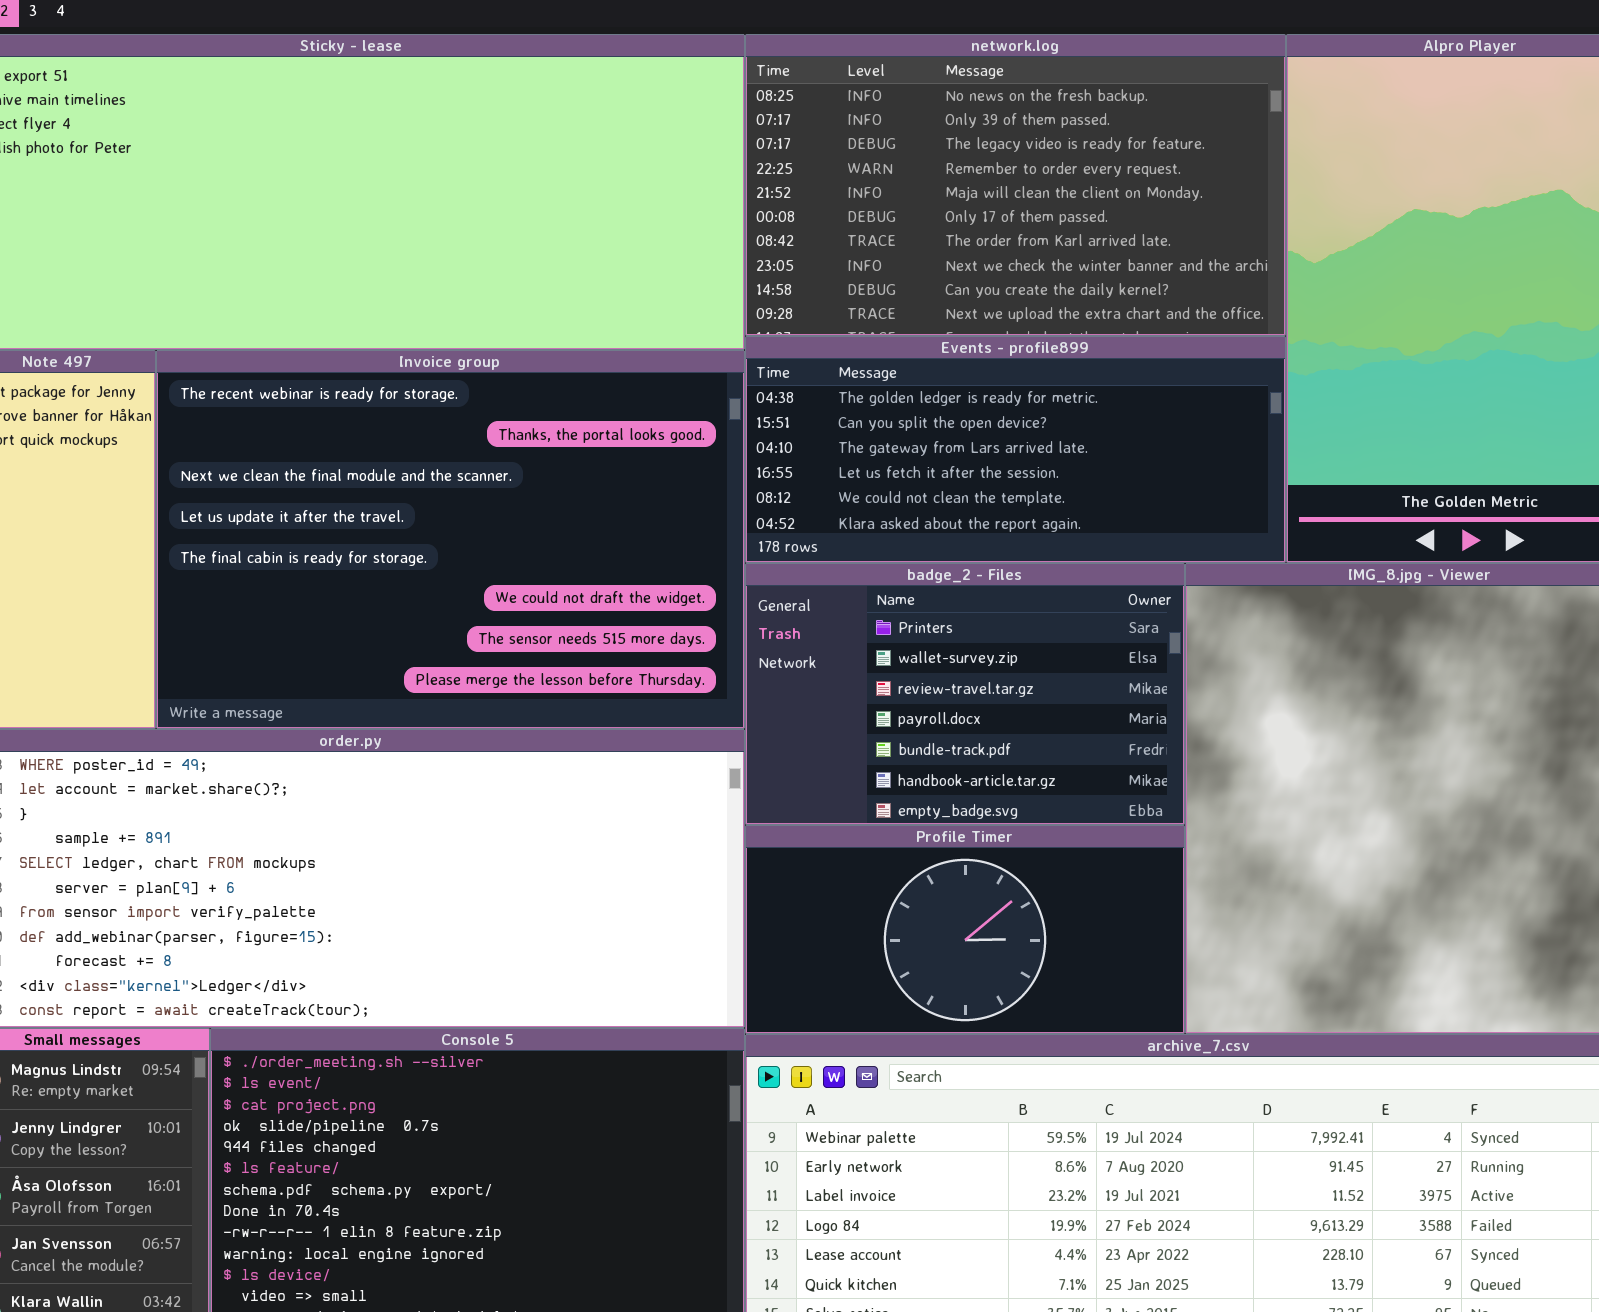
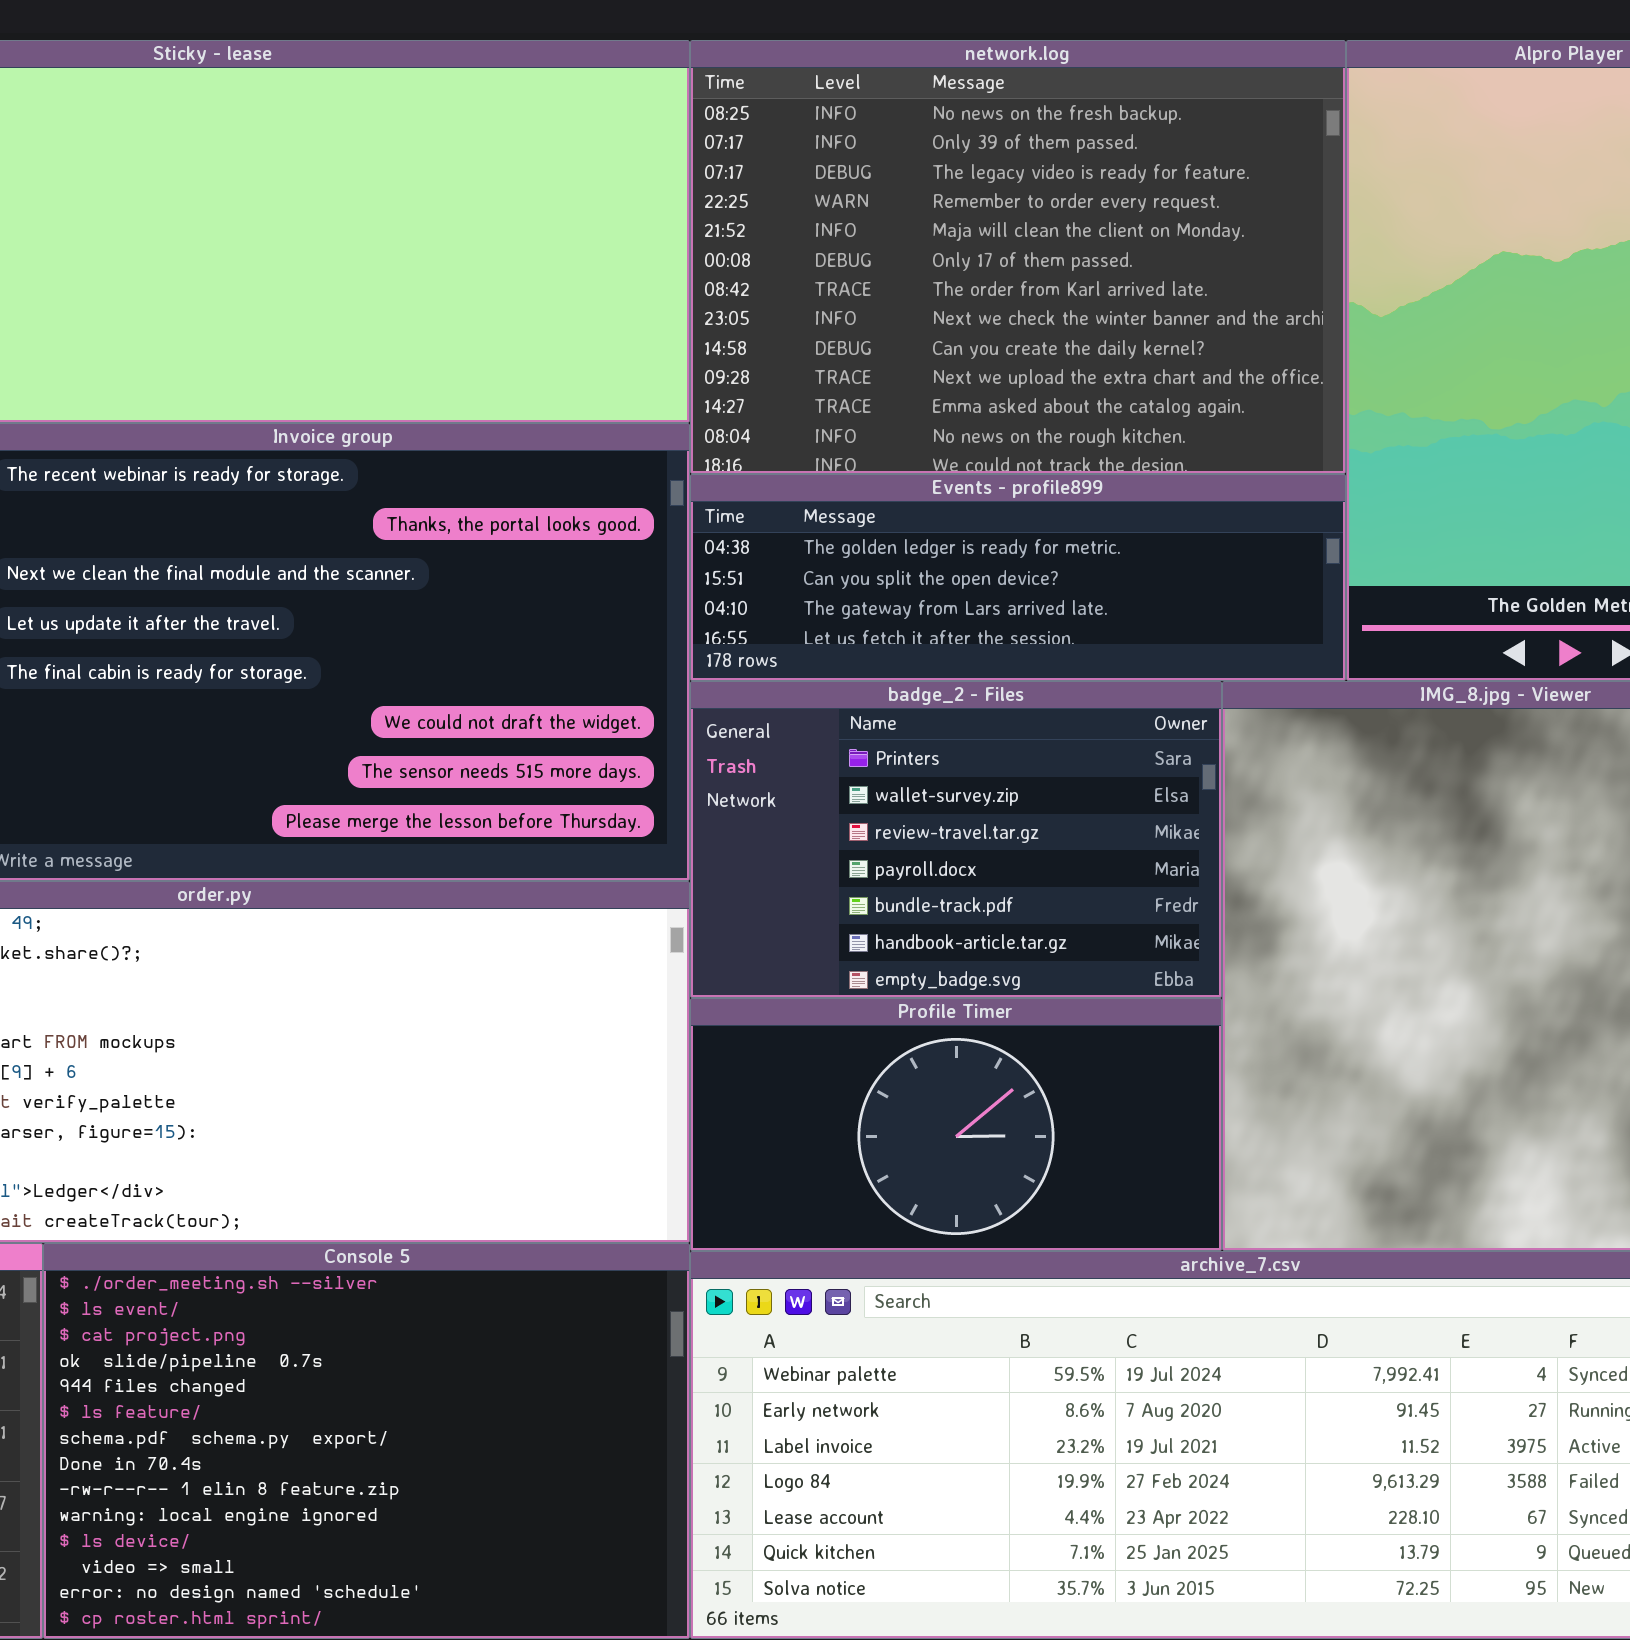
network.log: [745,34,1286,336] -> [690,40,1346,474], resized
Events - profile899: [745,336,1286,563] -> [690,474,1346,681], resized

